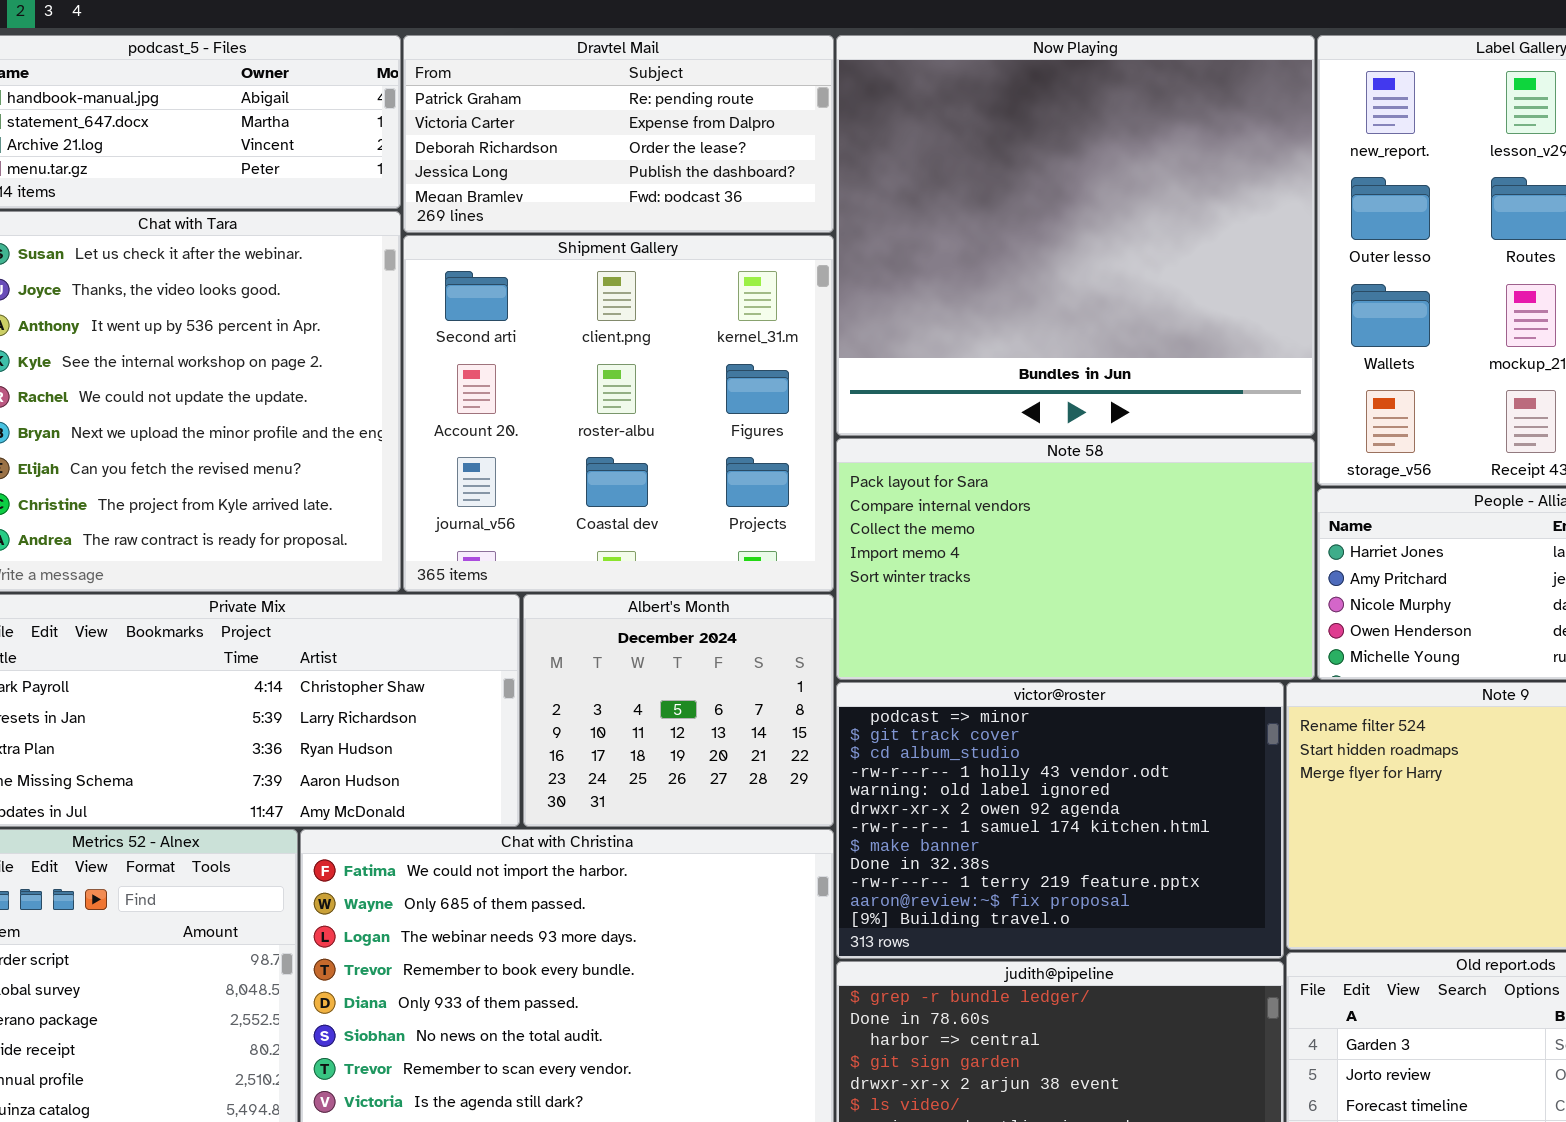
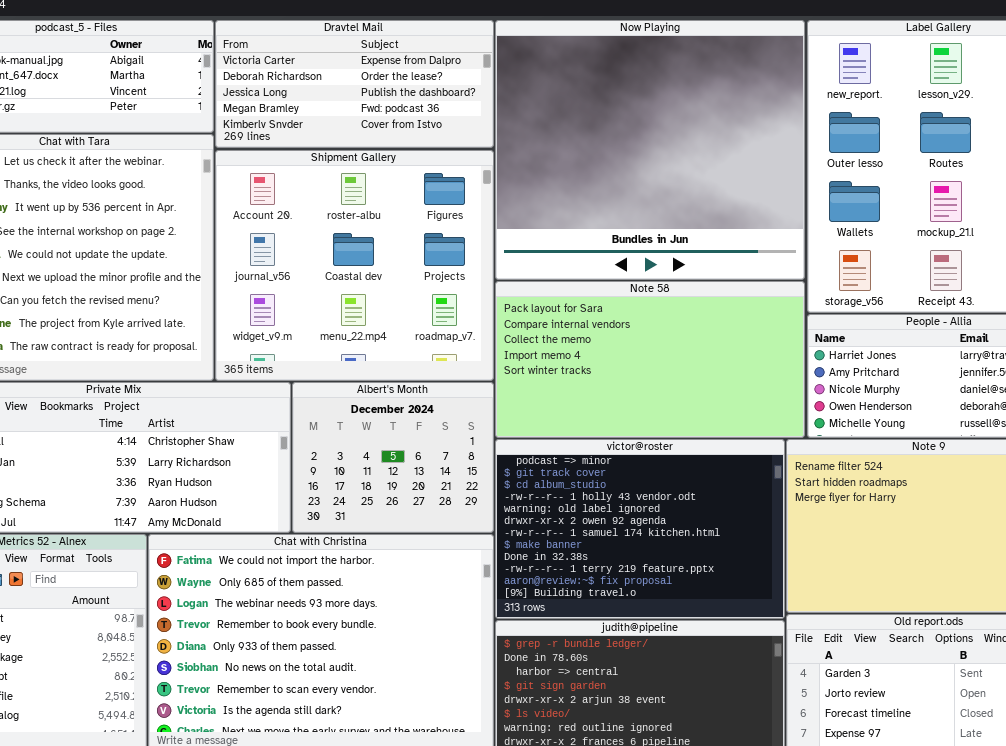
Dravtel Mail: [403,35,834,233] -> [215,20,494,148], scrolled down 1 row
Shipment Gallery: [403,235,834,592] -> [215,150,494,381], scrolled down 1 row

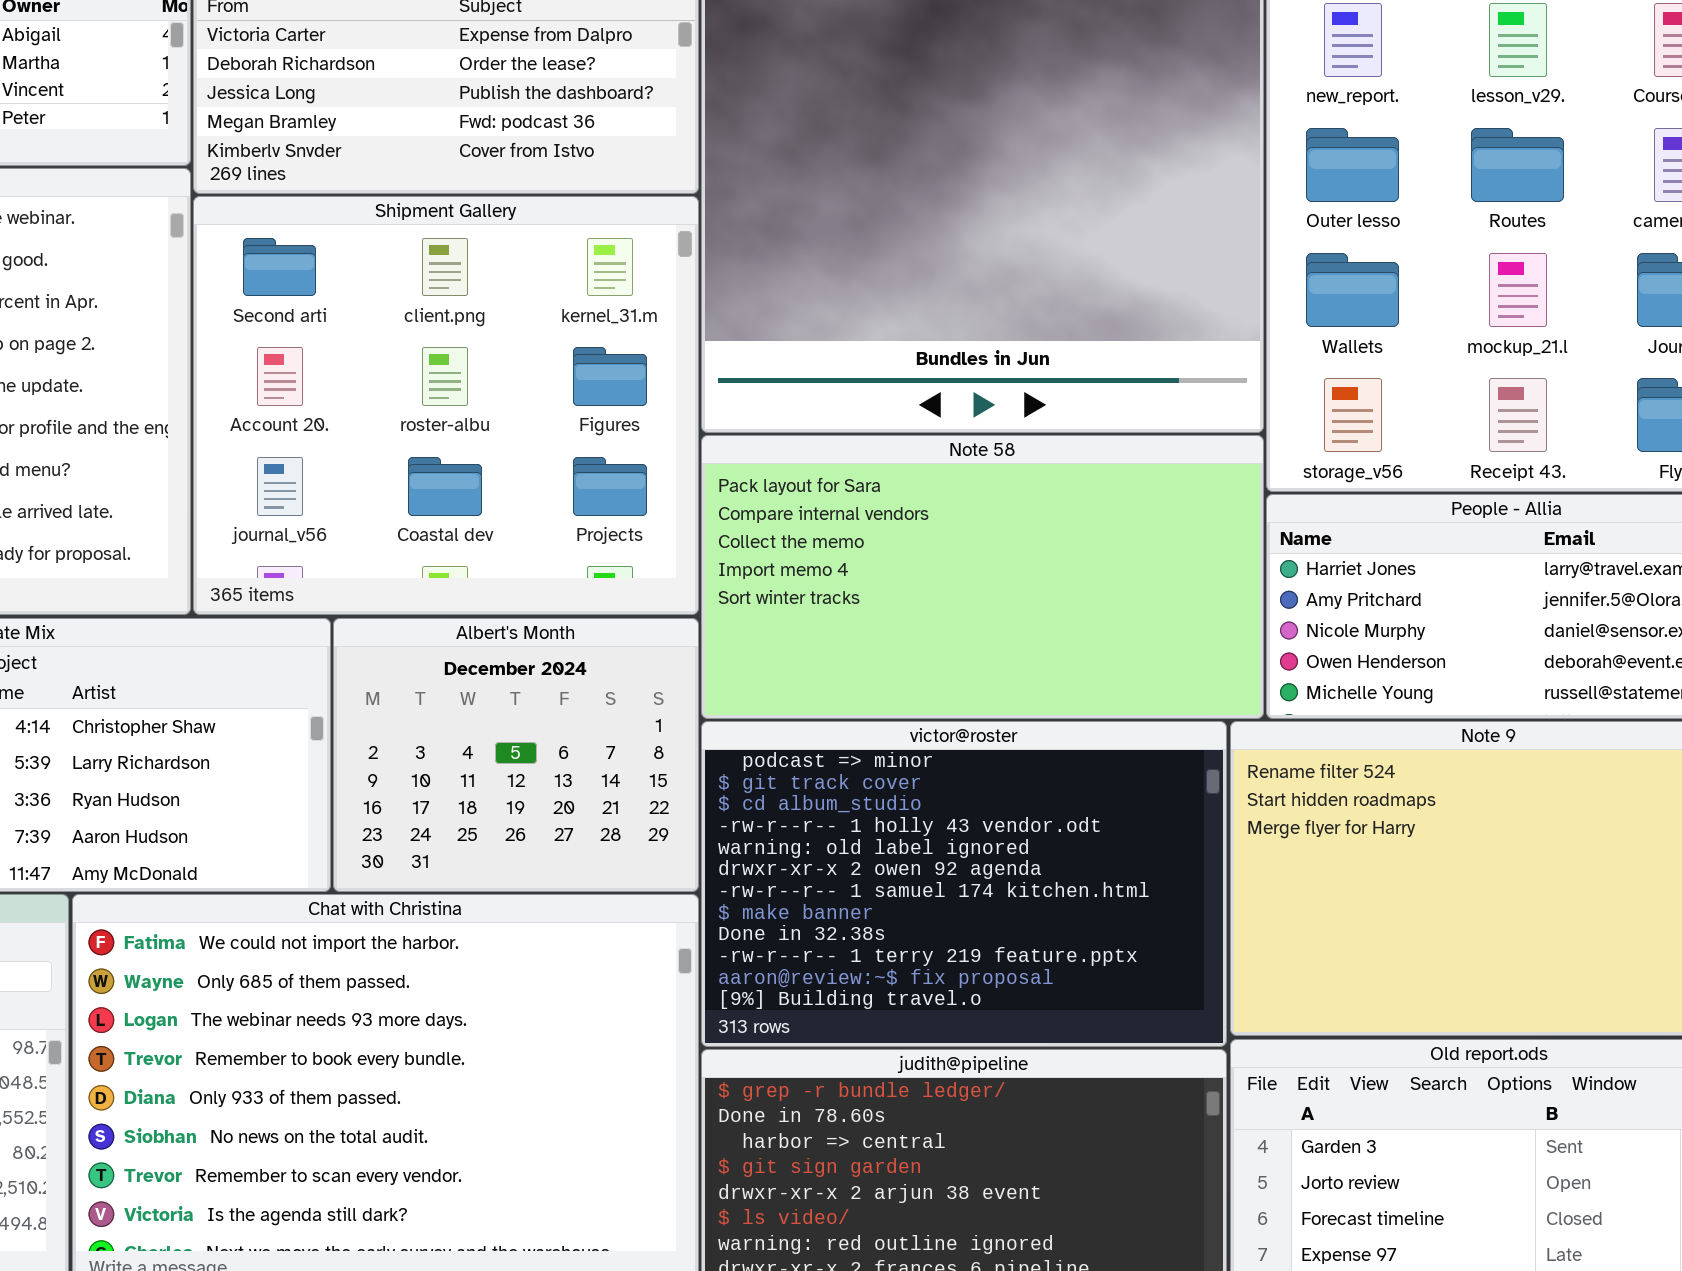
Shipment Gallery: [215,150,494,381] -> [193,196,699,615], scrolled up 1 row

